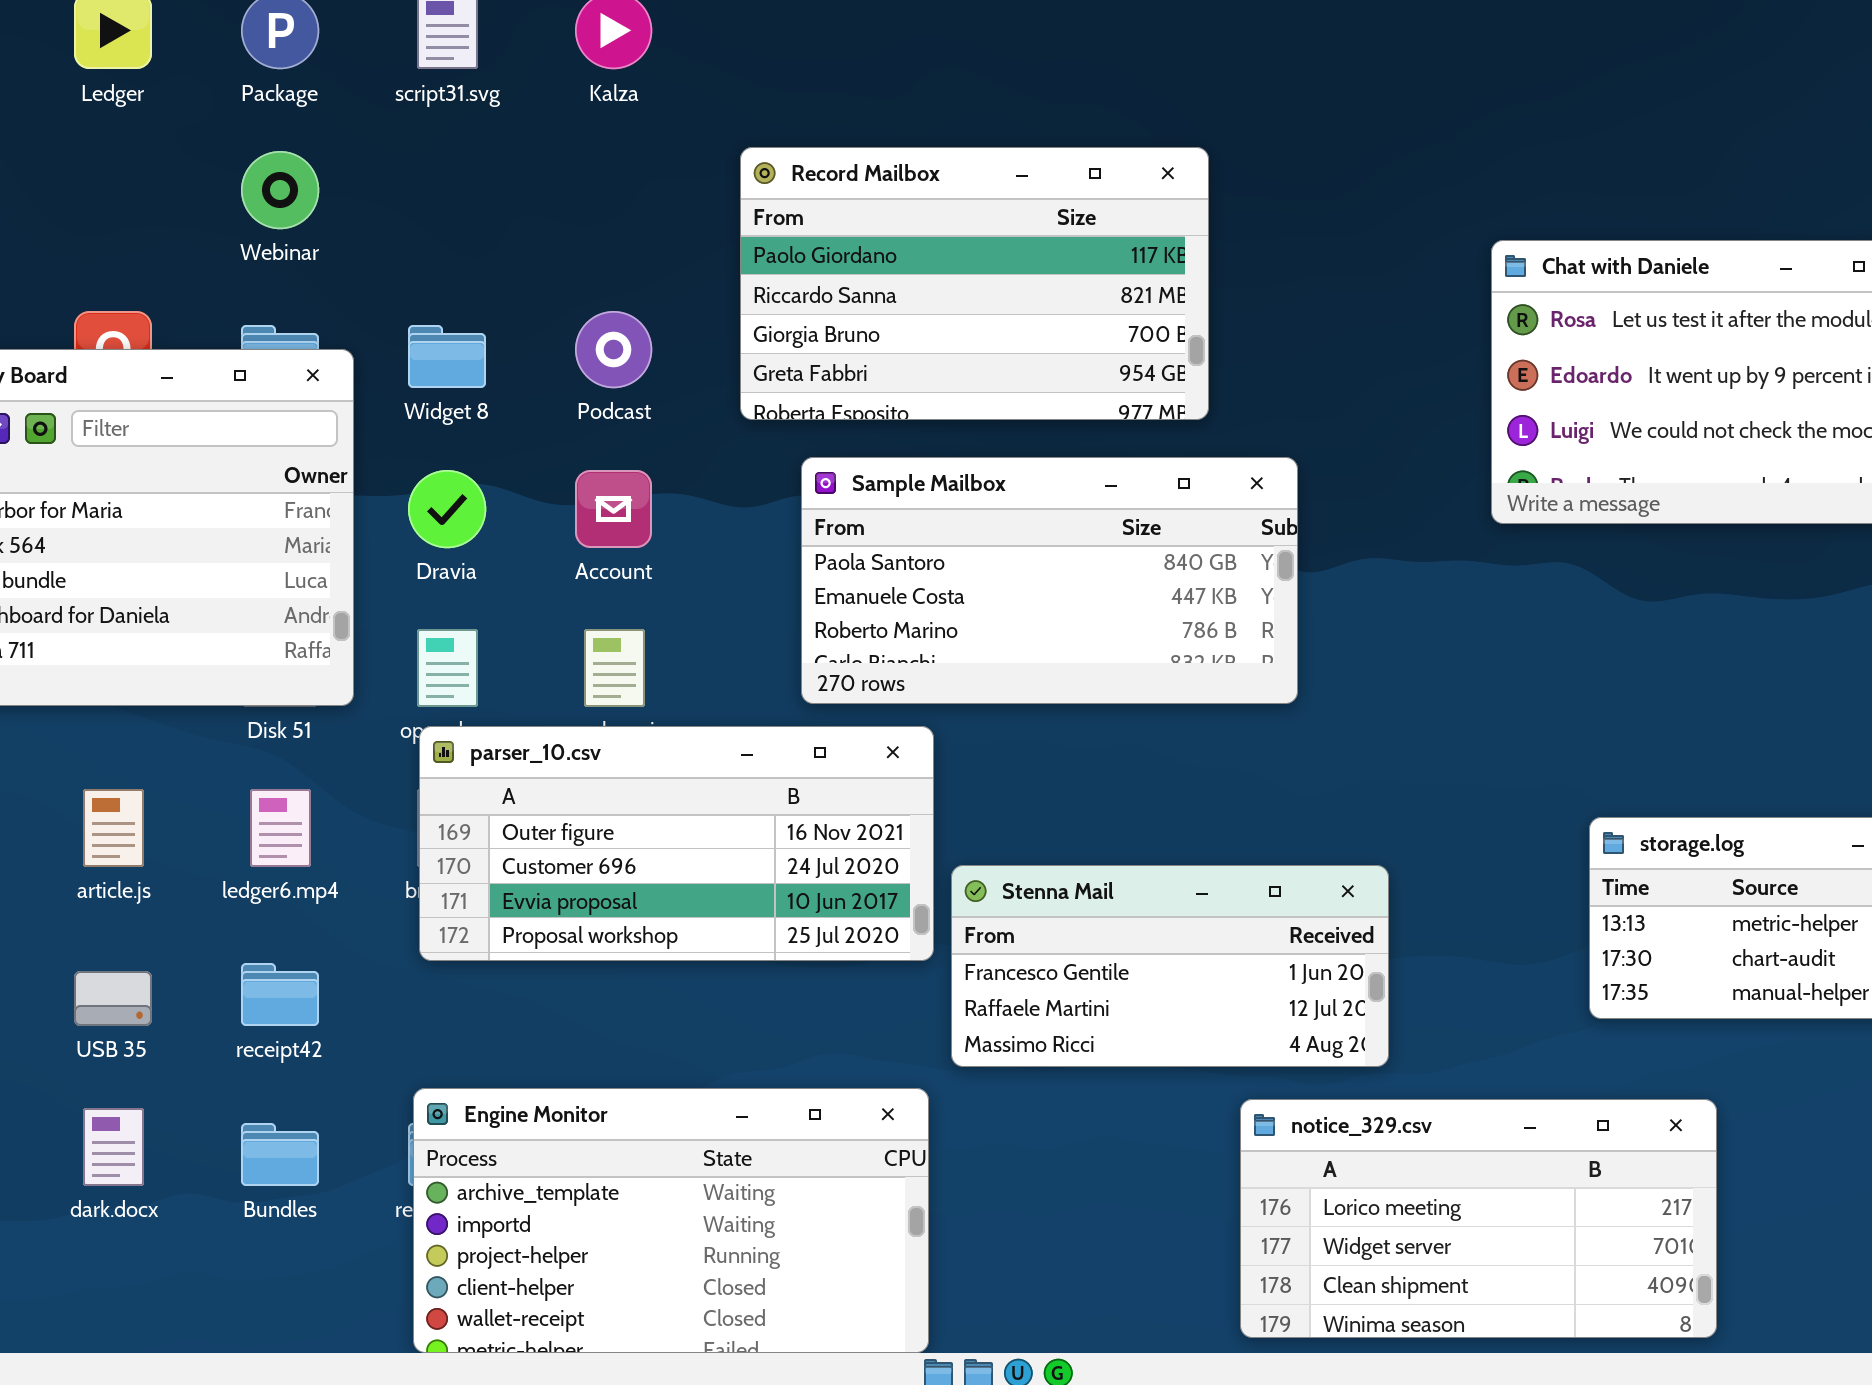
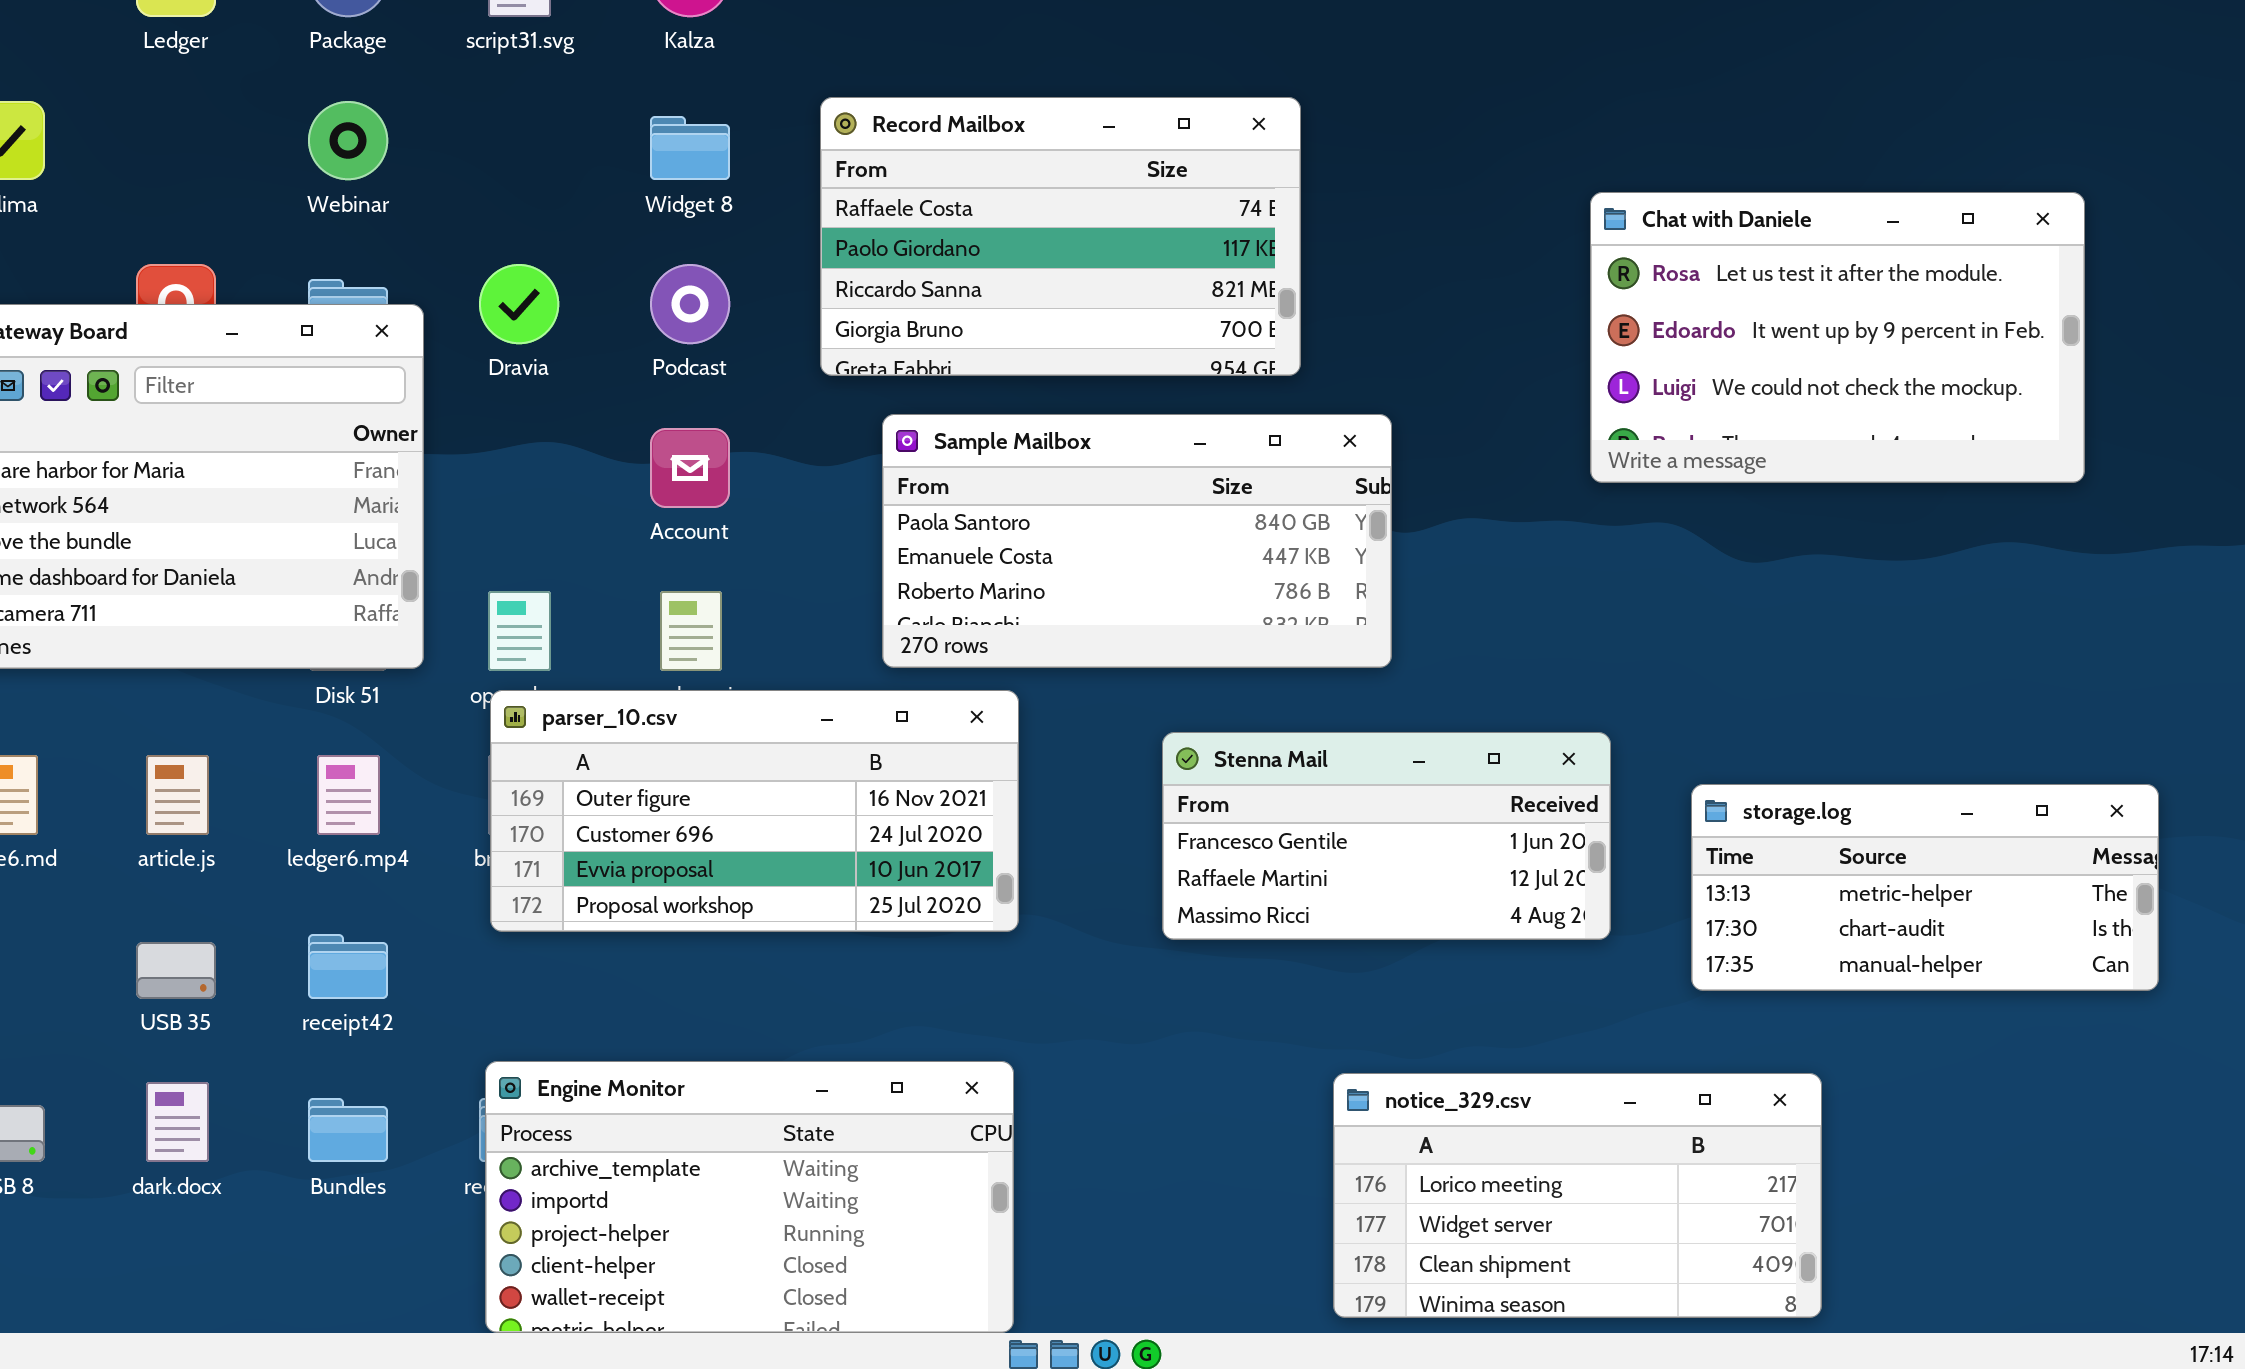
Record Mailbox: [740,147,1209,420] -> [820,97,1301,376], scrolled up 1 row
Widget 8: [408,325,486,388] -> [650,116,730,180], moved
Dravia: [408,470,486,548] -> [479,264,559,344], moved
Stenna Mail: [951,865,1389,1067] -> [1162,732,1611,940], moved

